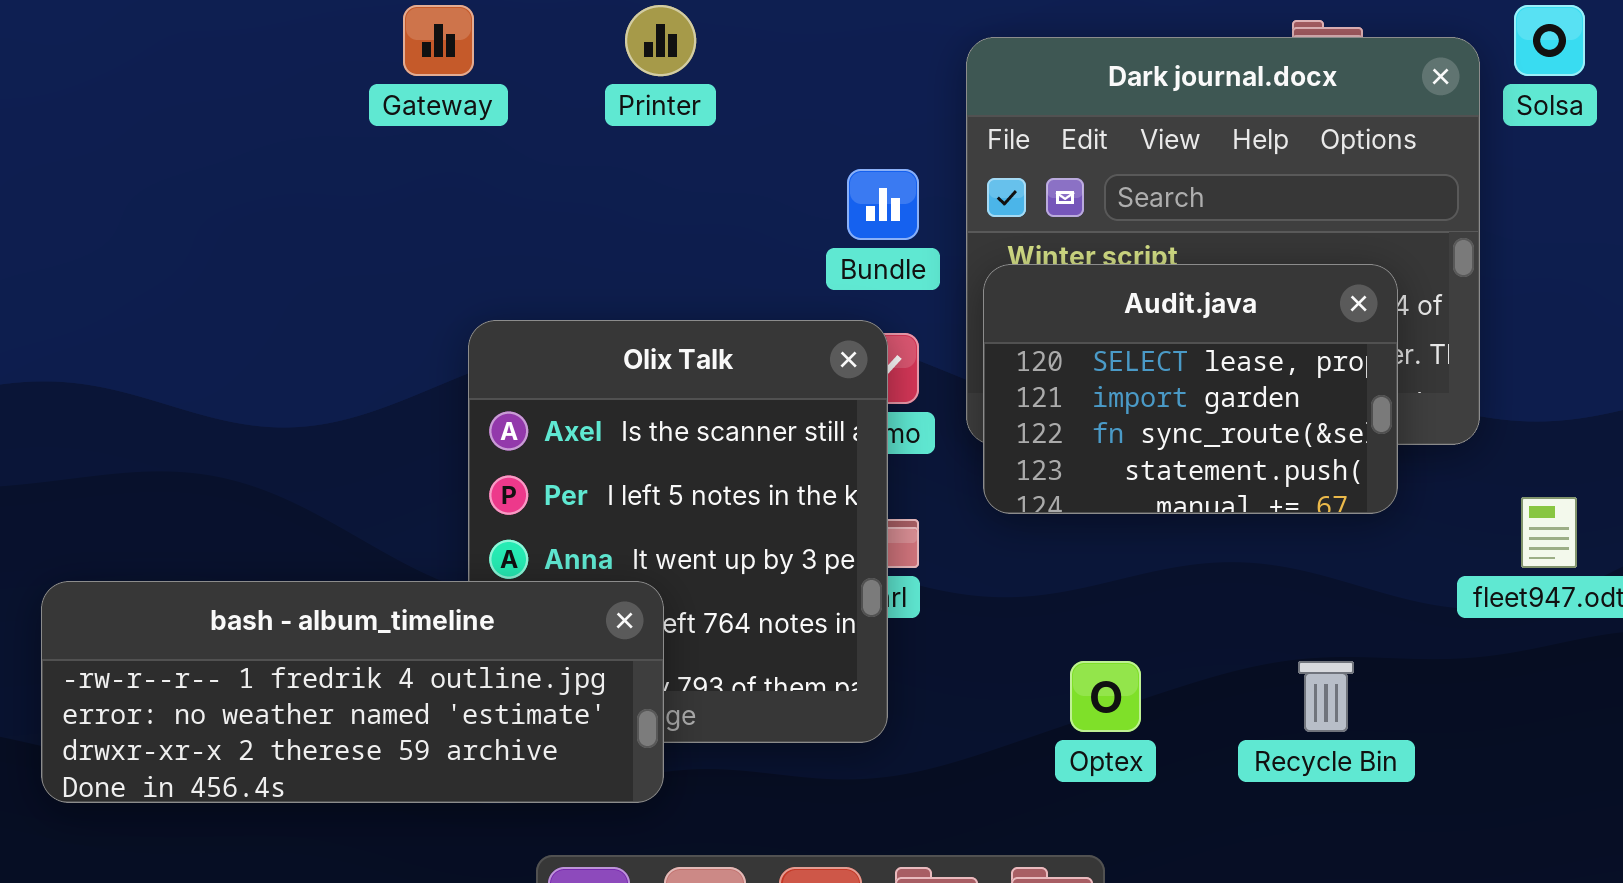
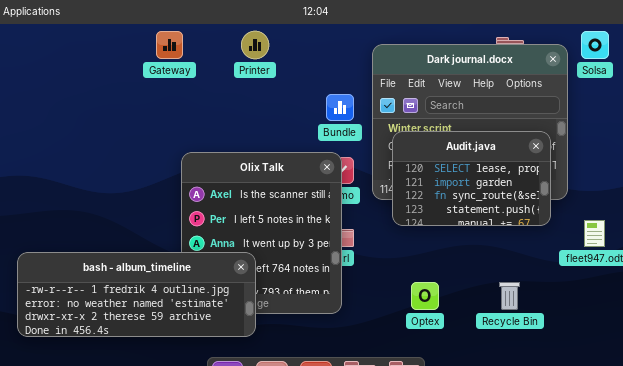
Audit.java: [983,264,1398,514] -> [392,131,551,226], moved

